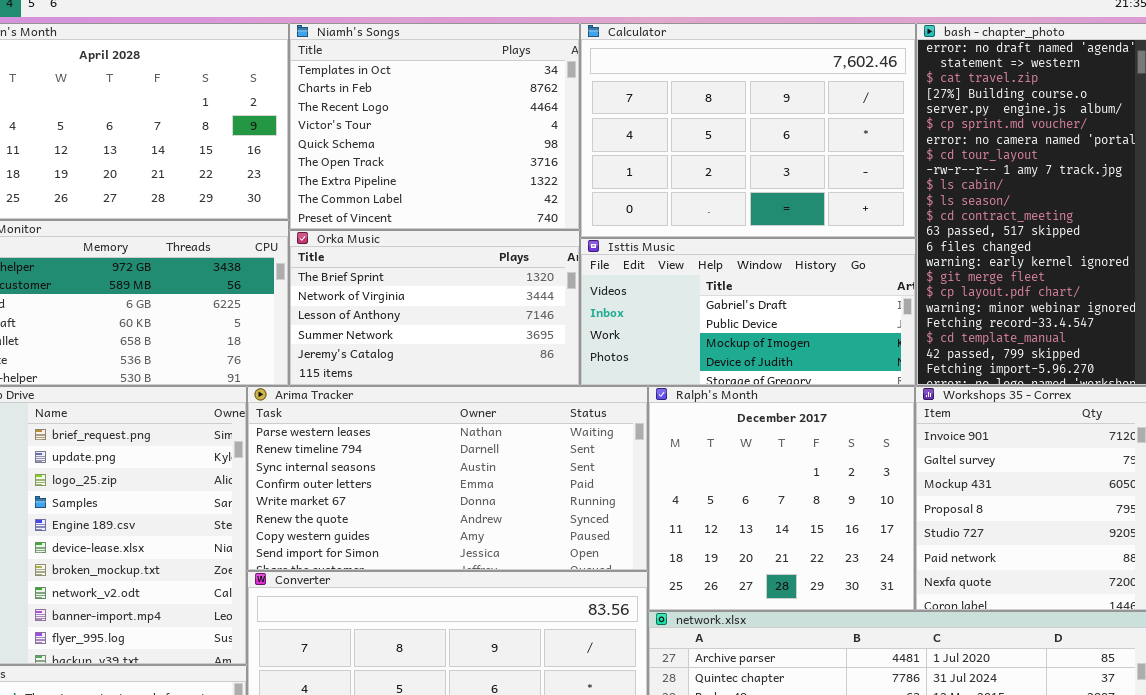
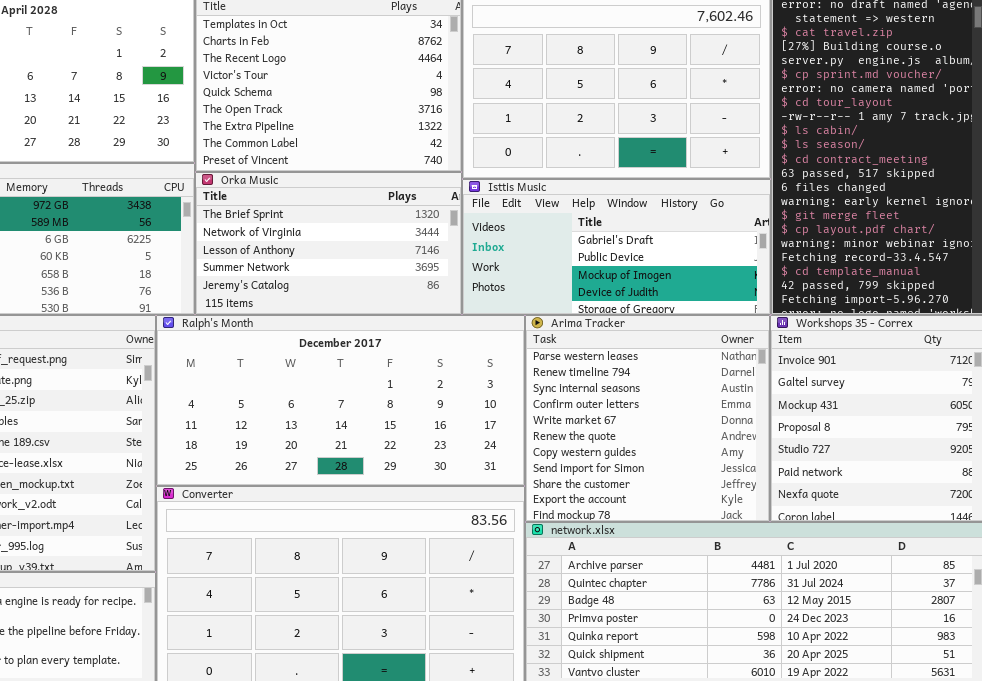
Arima Tracker: [247,386,648,571] -> [525,315,770,522], moved, resized
Ralph's Month: [648,386,915,611] -> [156,315,525,486], moved, resized

